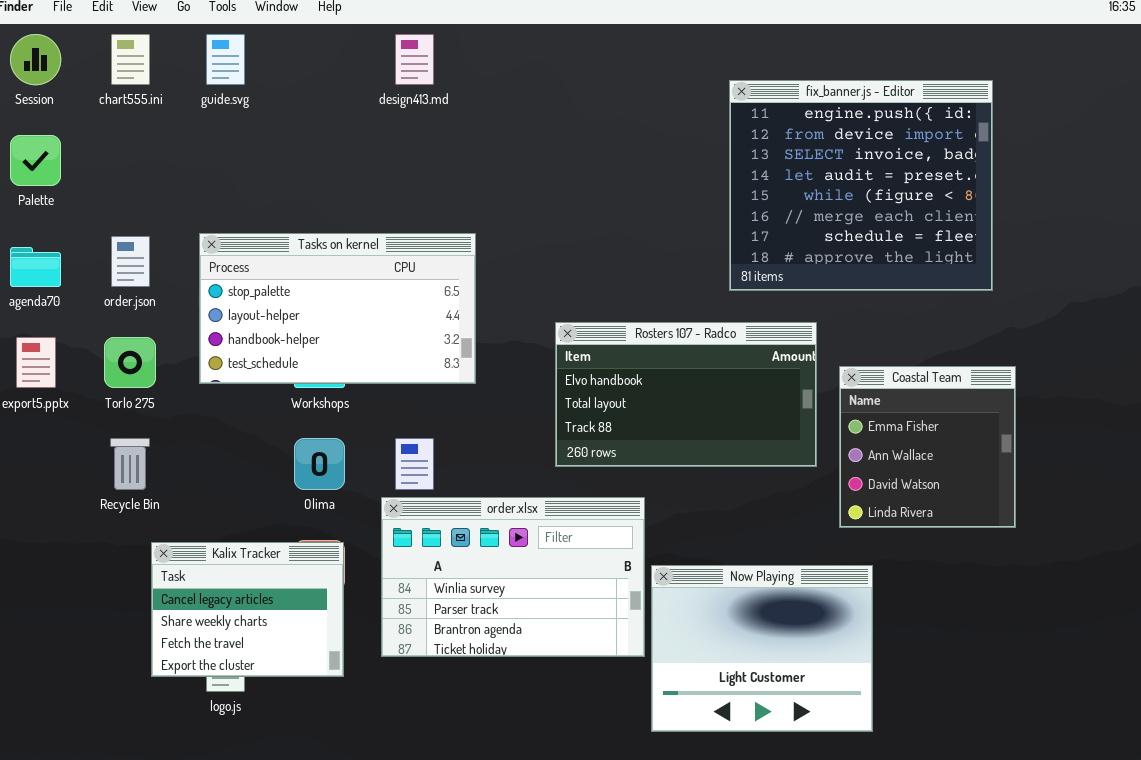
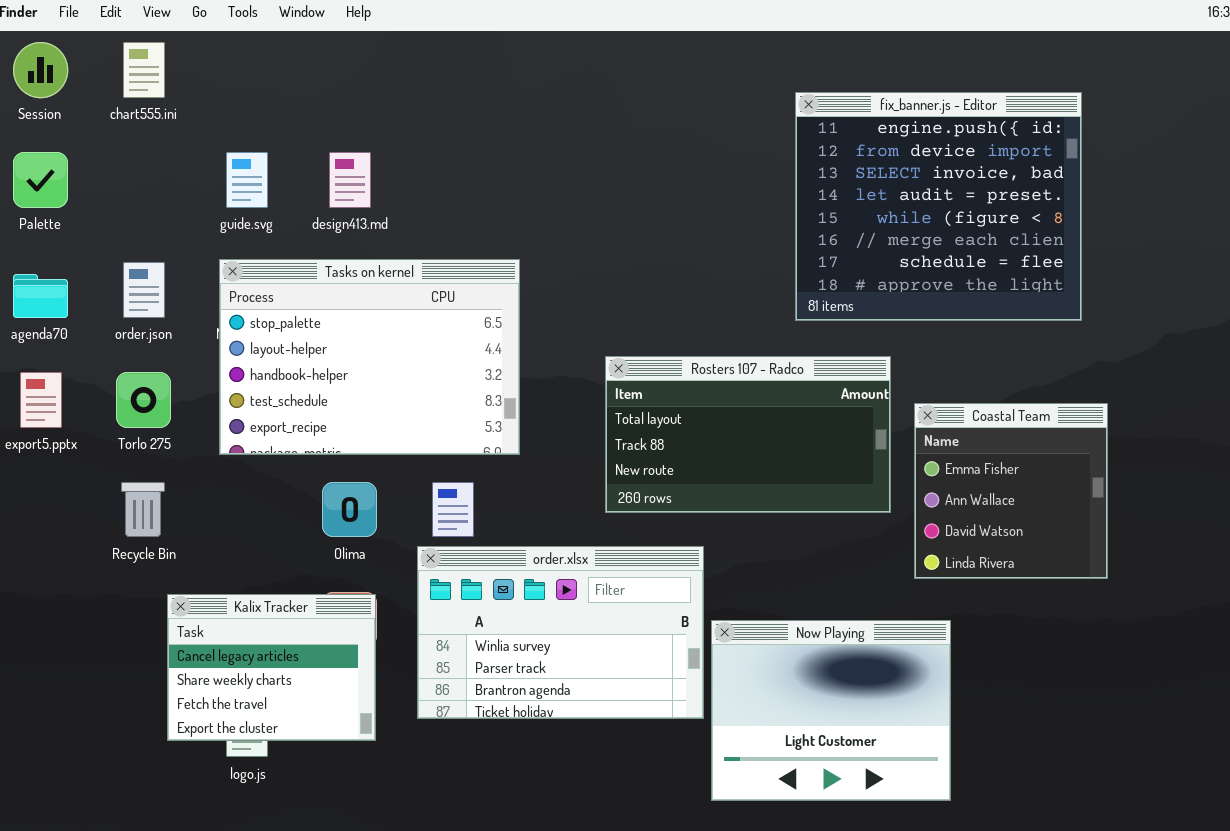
guide.svg: [206,34,245,85] -> [226,152,268,208], moved
design413.md: [395,34,434,85] -> [329,152,371,208], moved
Tasks on kernel: [199,233,476,384] -> [219,259,520,455], resized
Rosters 107 - Radco: [555,322,817,467] -> [605,356,891,513], scrolled down 1 row

